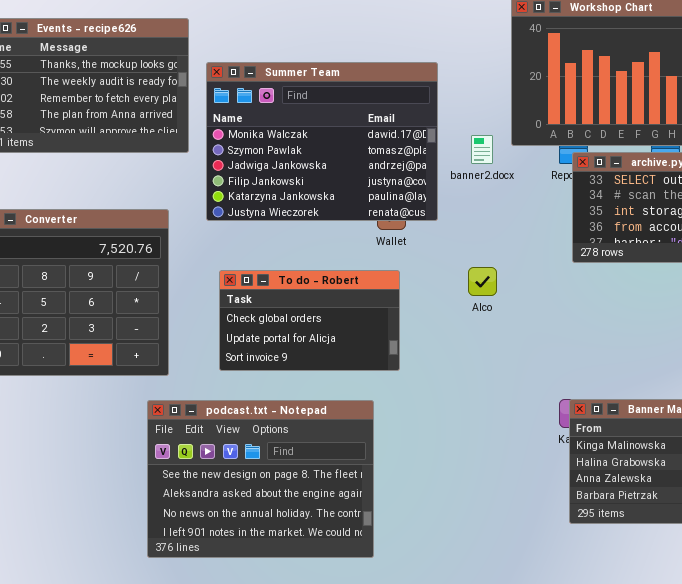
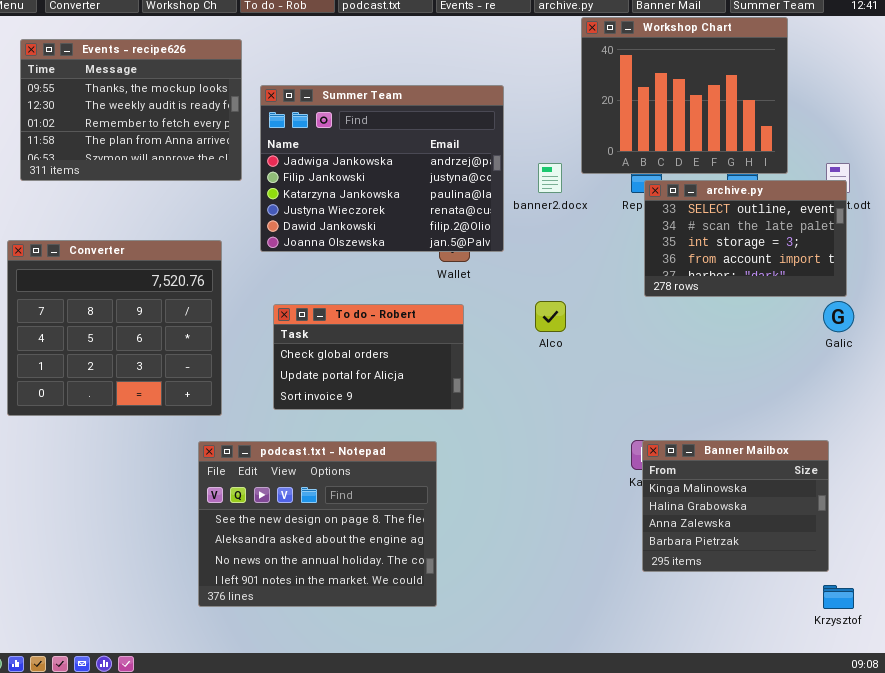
Summer Team: [206,62,438,221] -> [260,85,504,252], scrolled down 2 rows

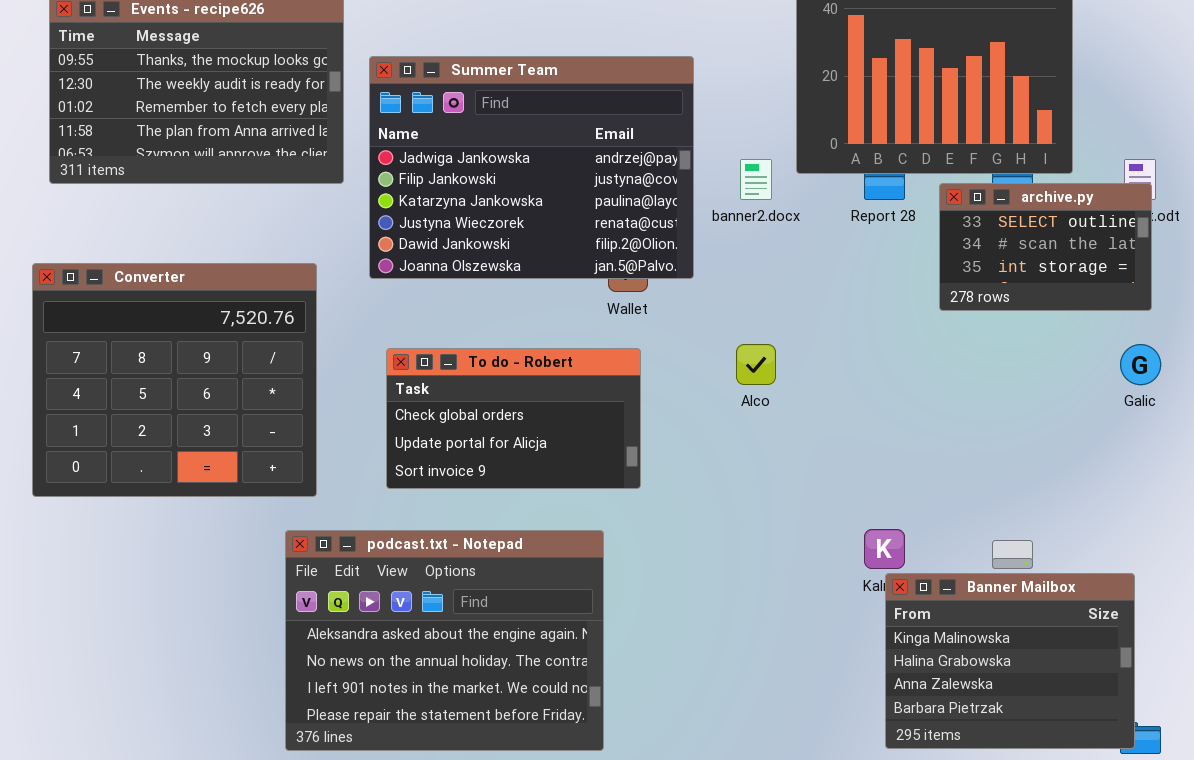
archive.py: [644,180,847,297] -> [939,183,1152,311], resized
Banner Mailbox: [642,440,829,572] -> [885,573,1135,749], moved
podcast.txt - Notepad: [198,441,437,607] -> [285,530,604,751], scrolled down 1 row

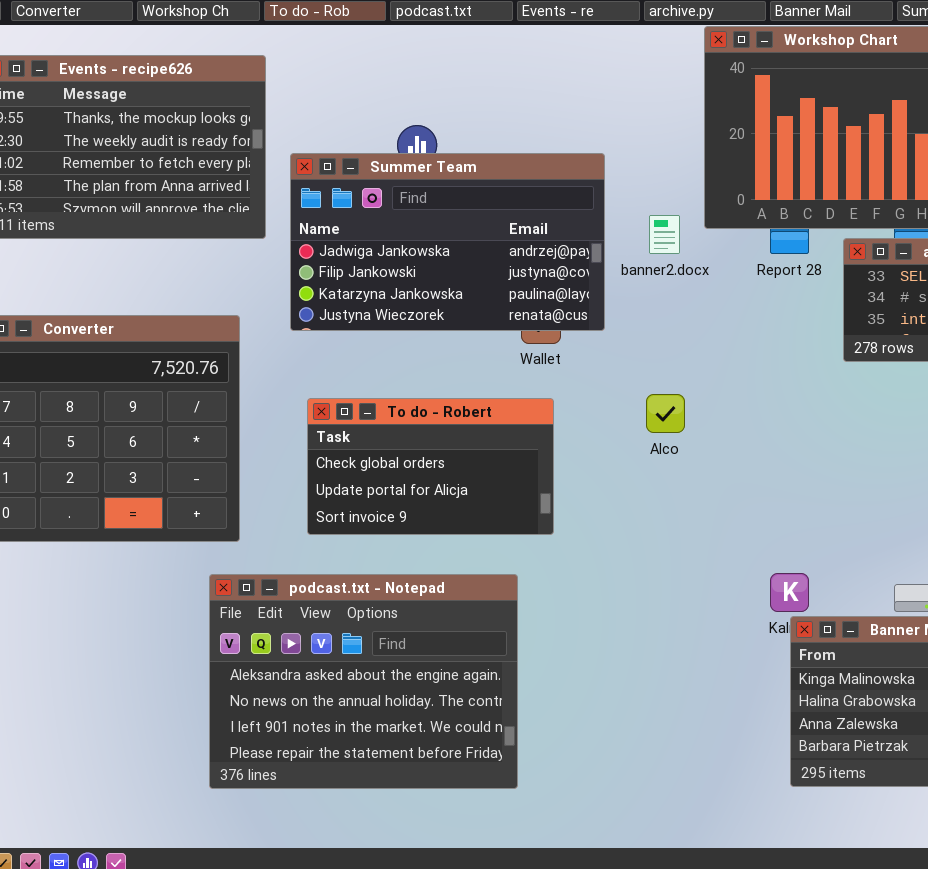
Summer Team: [369,56,694,279] -> [290,153,605,331], resized

